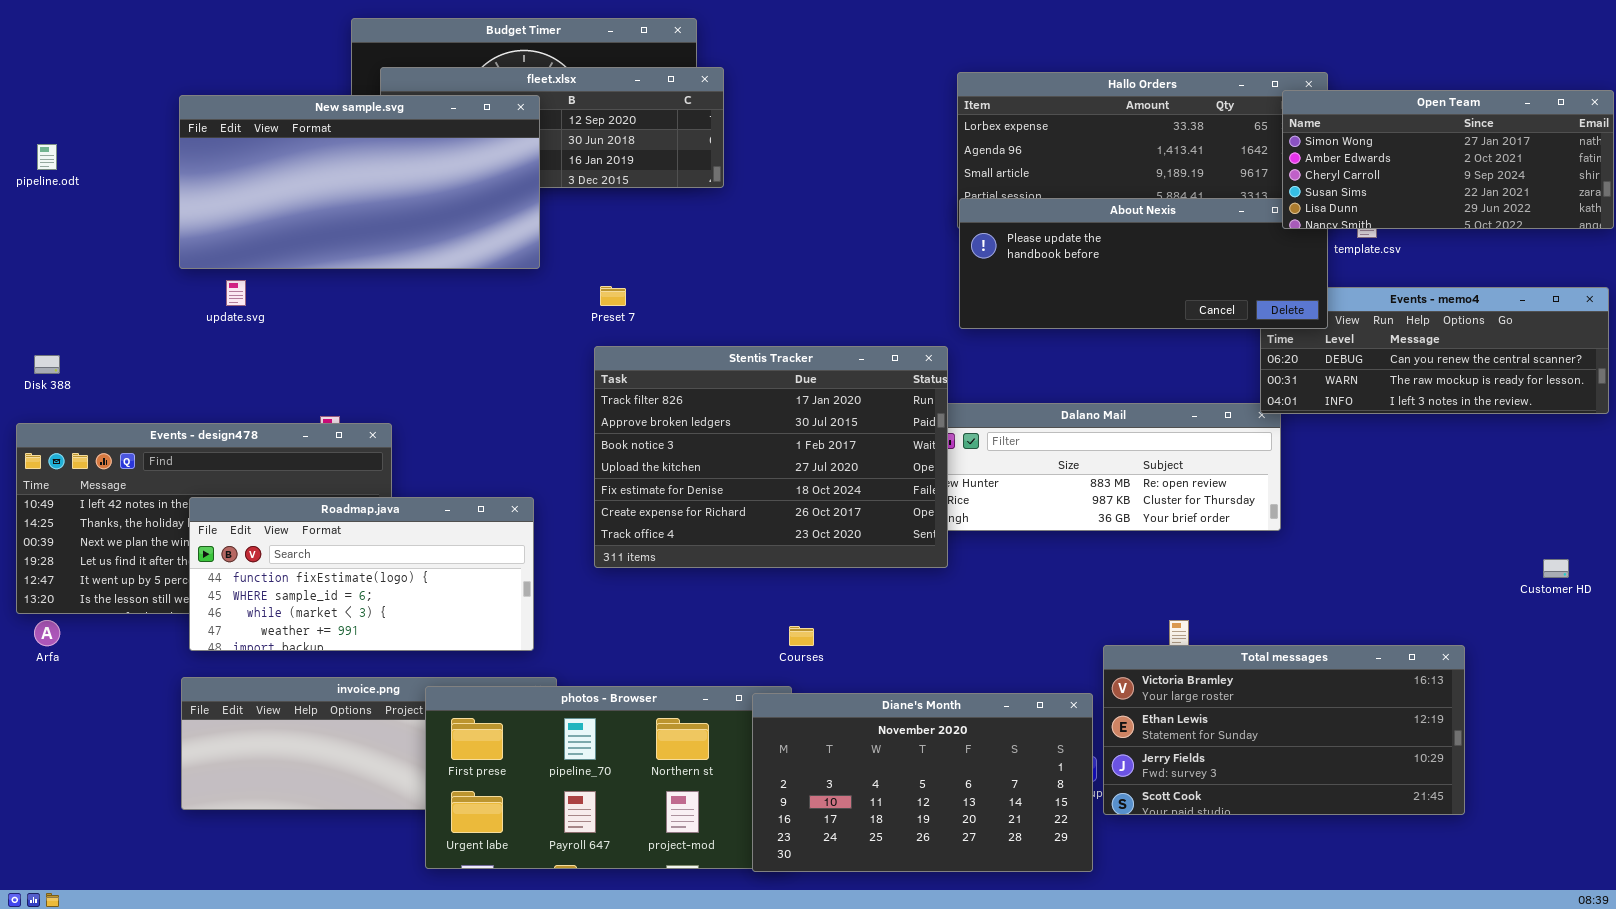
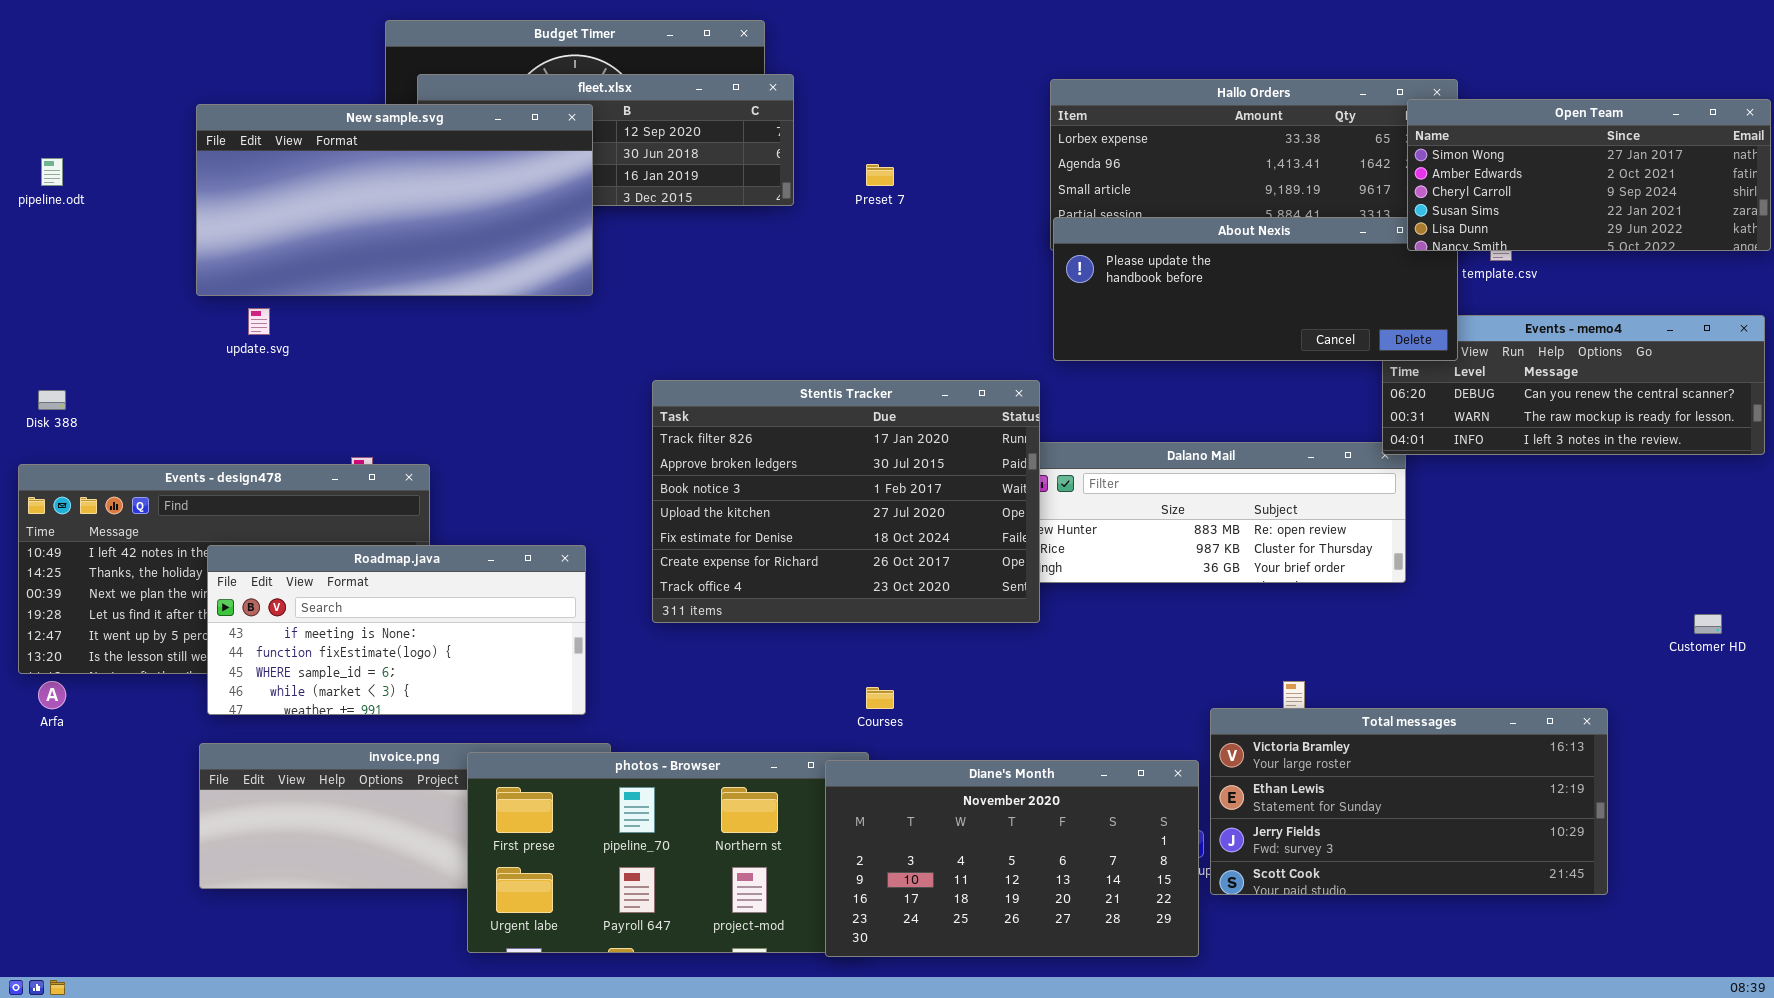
Preset 7: [600,286,626,306] -> [866,164,894,186], moved
Roadmap.java: [189,497,534,651] -> [207,545,586,715], scrolled up 1 row

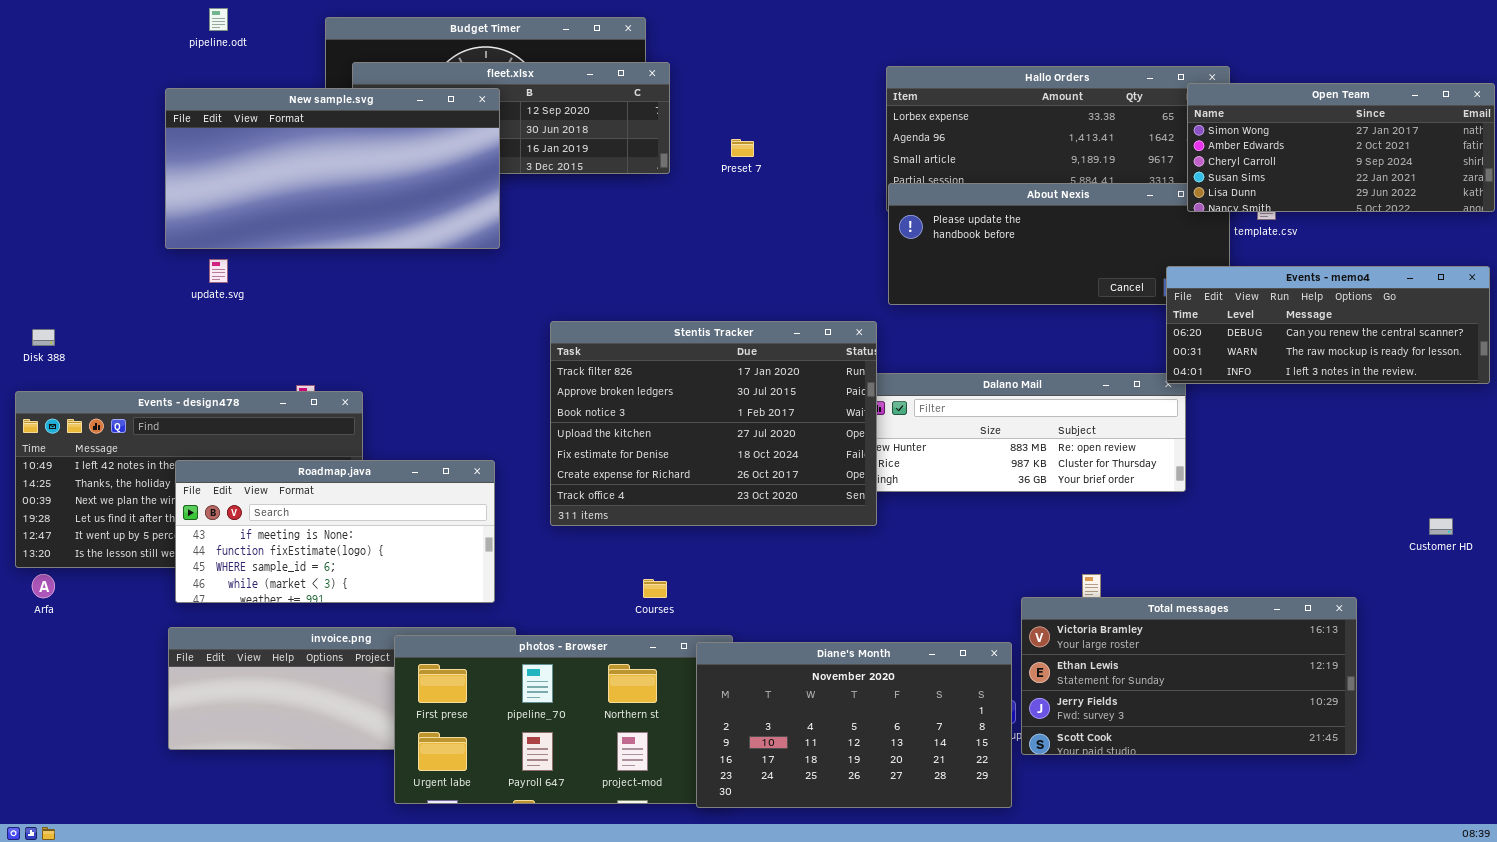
pipeline.odt: [41,158,63,186] -> [209,8,228,31], moved
Events - memo4: [1382,315,1765,455] -> [1166,266,1490,384], raised
Courses: [866,687,894,709] -> [643,579,667,598], moved

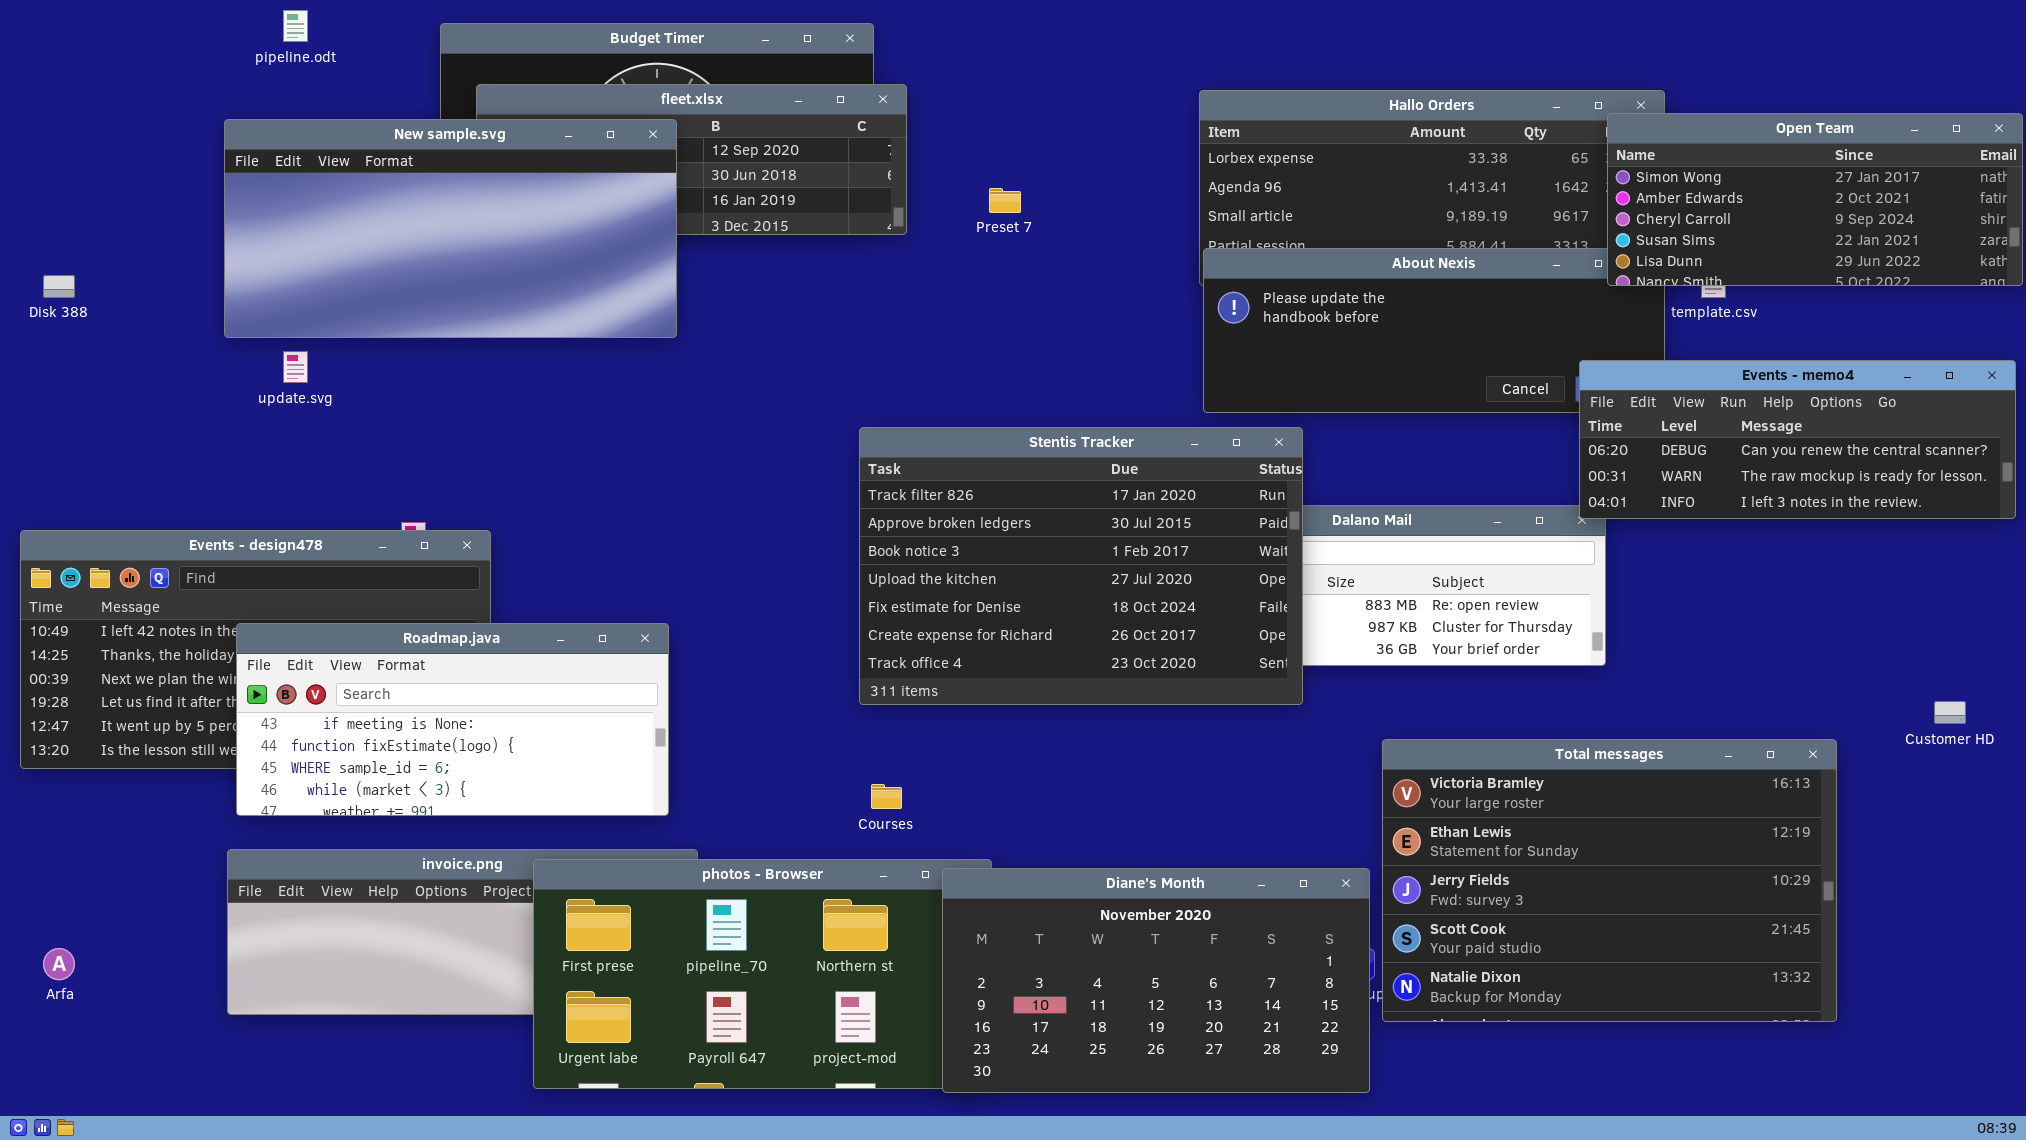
Stentis Tracker: [550,321,877,526] -> [859,427,1303,705], moved
Disk 388: [32,329,55,346] -> [43,275,75,298], moved
Arfa: [32,574,55,598] -> [43,948,75,980], moved
Total messages: [1021,597,1357,755] -> [1382,739,1837,1022], resized

